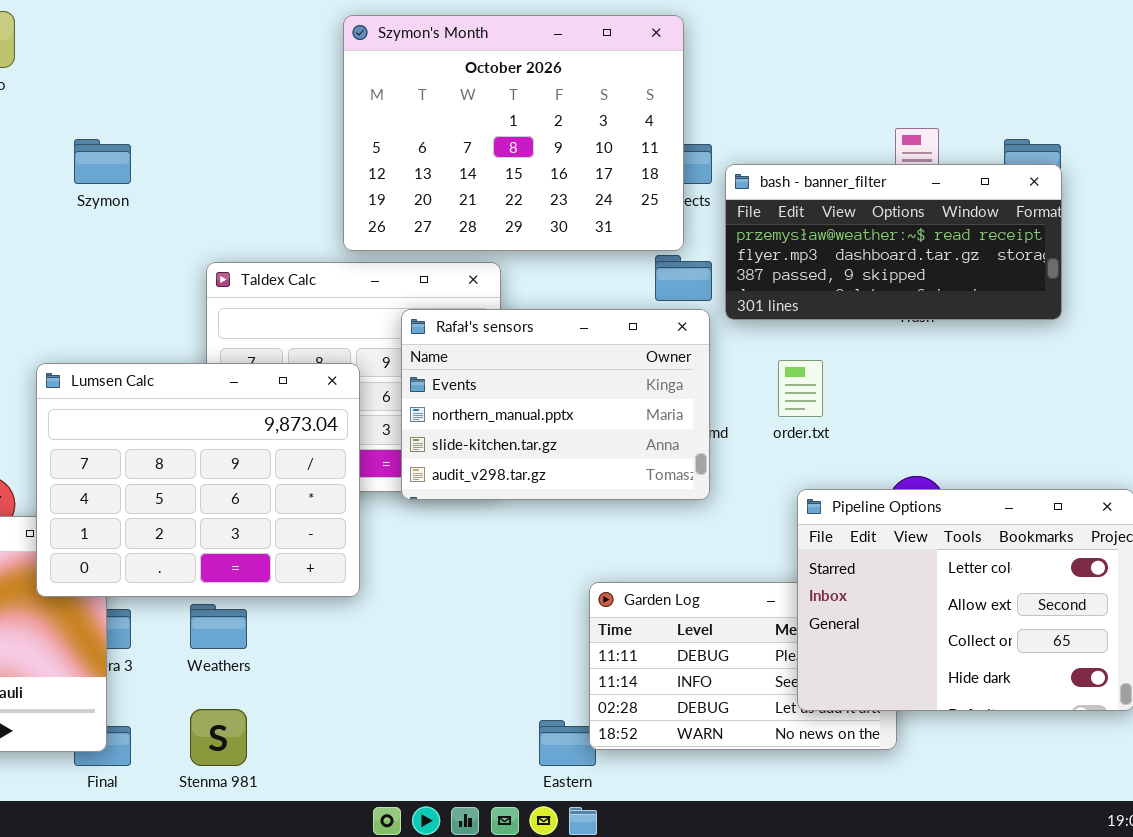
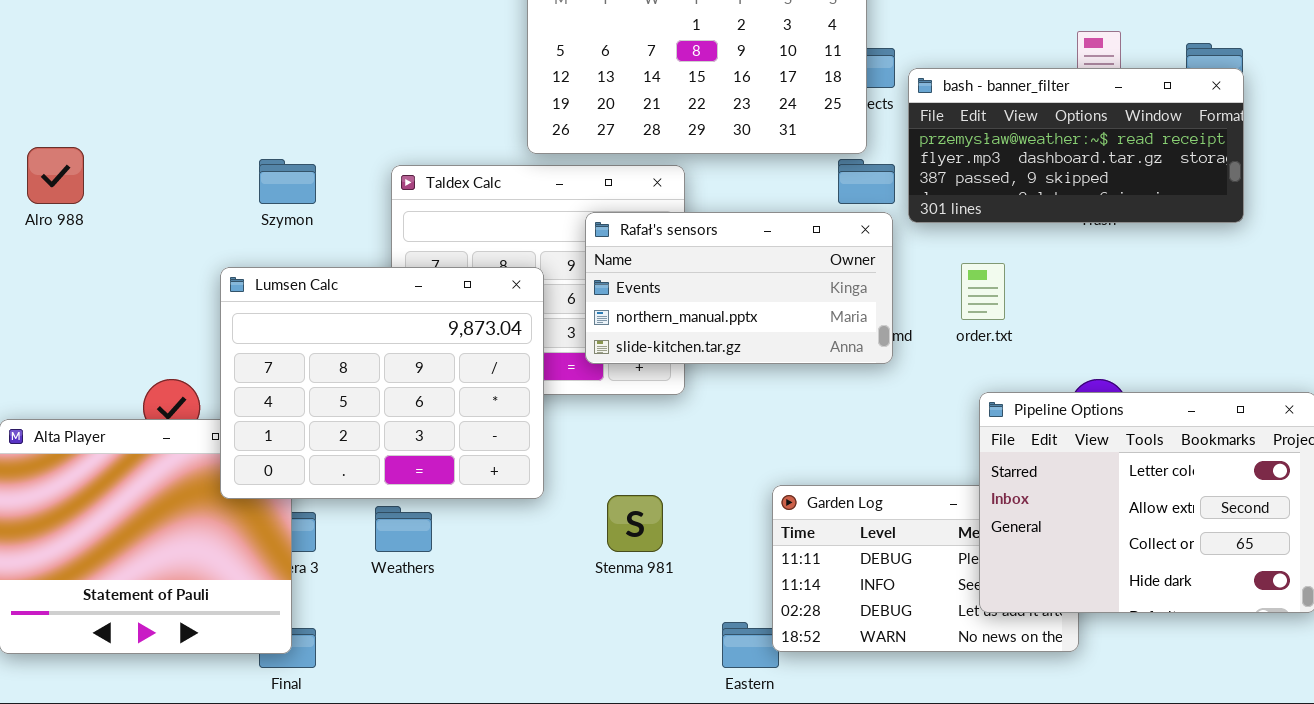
Szymon: [74,139,131,184] -> [259,159,316,204], moved
Rafał's sensors: [401,309,710,500] -> [585,212,893,364], resized
Stenma 981: [190,709,247,766] -> [607,495,663,552], moved

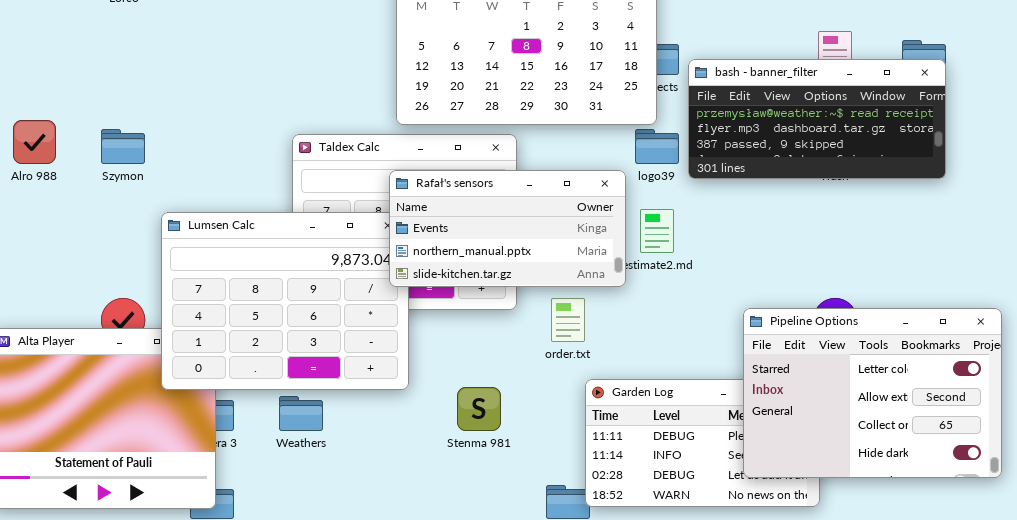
Szymon: [259,159,316,204] -> [101,129,145,164], moved
Rafał's sensors: [585,212,893,364] -> [389,170,626,287], moved
order.txt: [961,263,1005,320] -> [551,298,585,342], moved

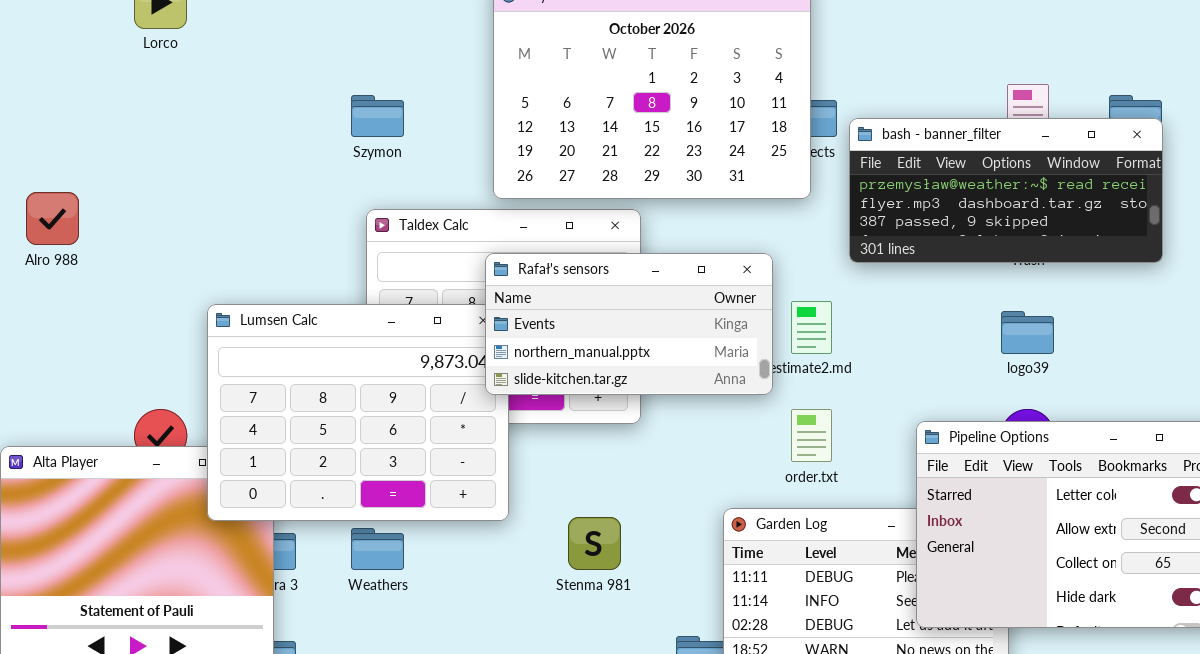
Szymon: [101,129,145,164] -> [351,95,404,137], moved
logo39: [635,129,679,164] -> [1001,311,1054,354], moved
order.txt: [551,298,585,342] -> [791,409,832,462], moved

